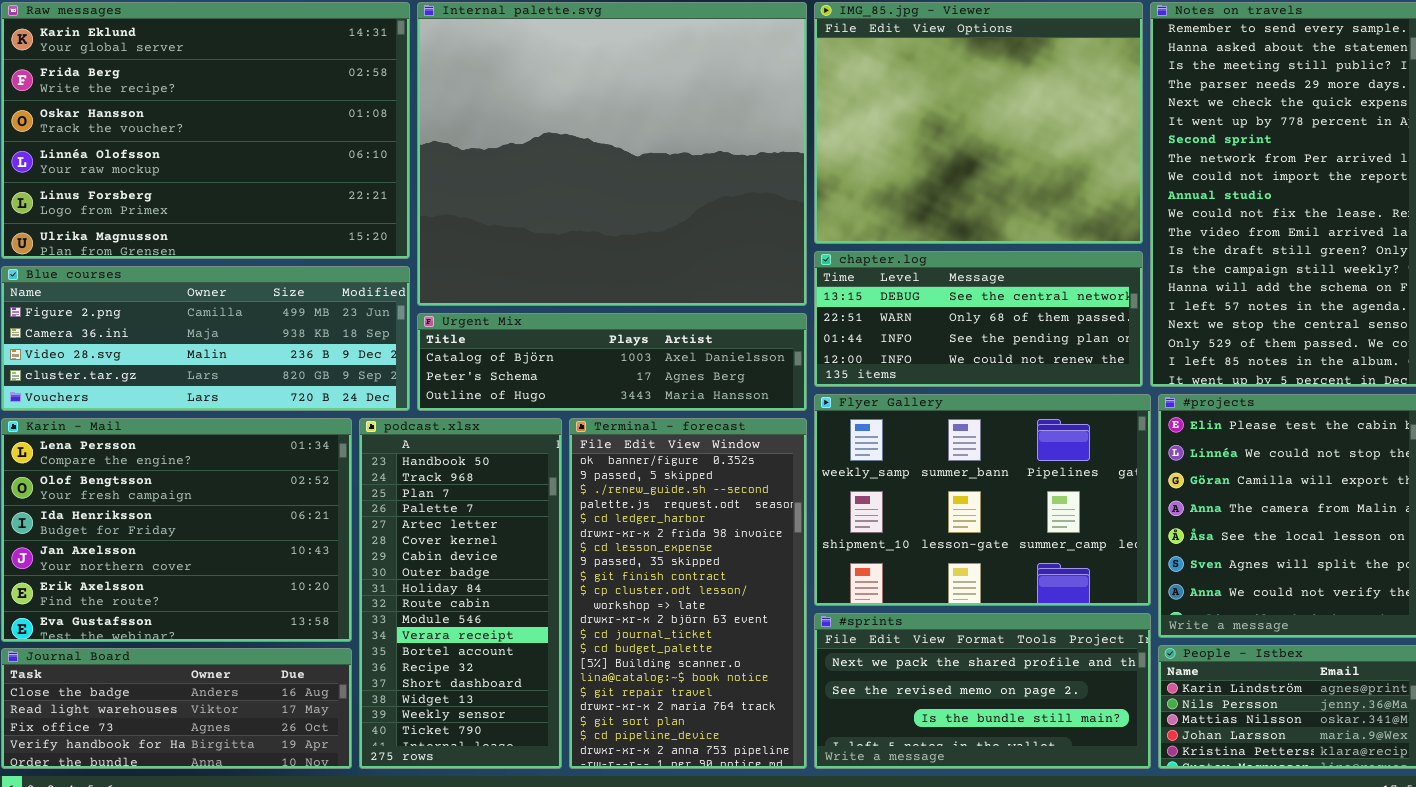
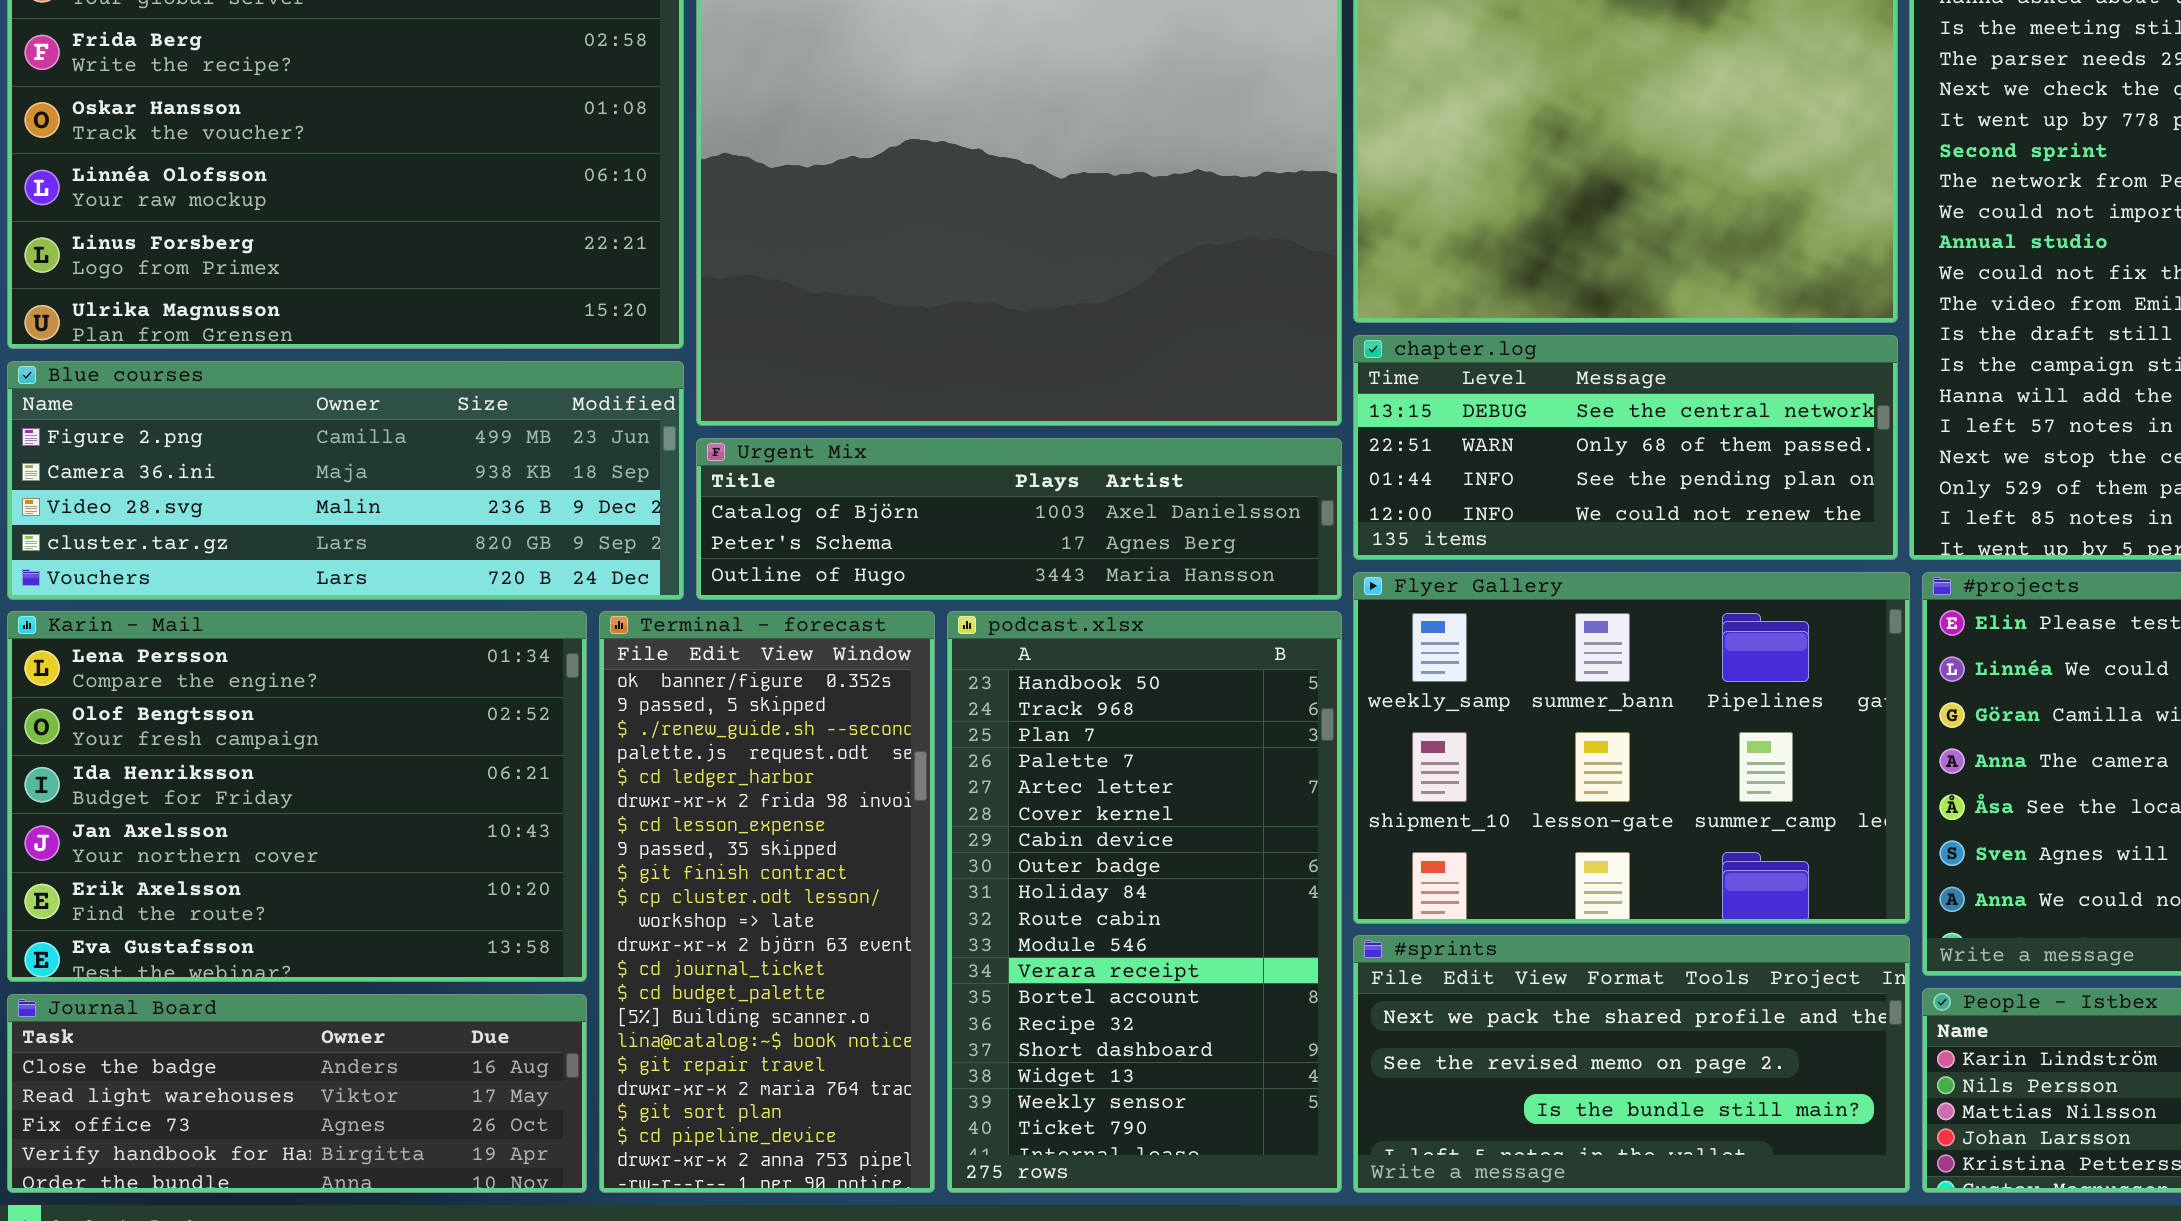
podcast.xlsx: [359,418,562,769] -> [947,611,1342,1193], moved, resized
Terminal - forecast: [569,418,807,769] -> [599,611,935,1193], moved, resized

